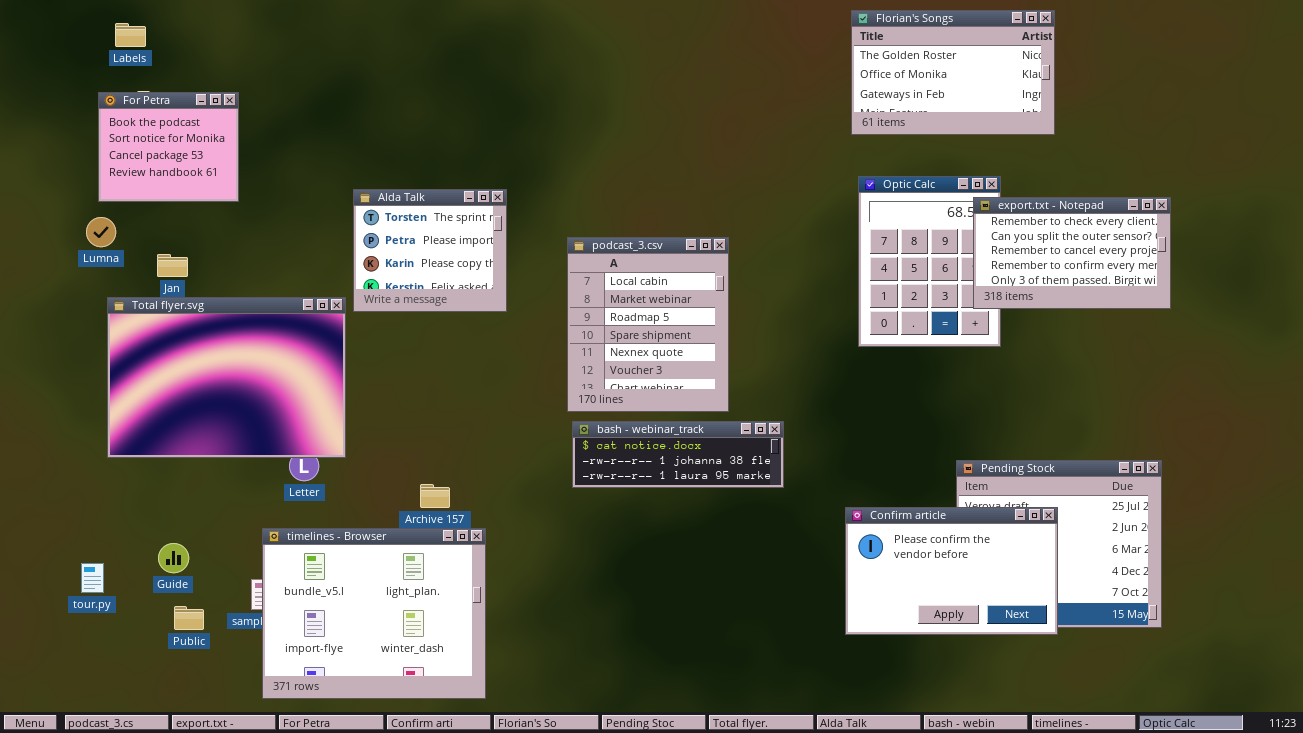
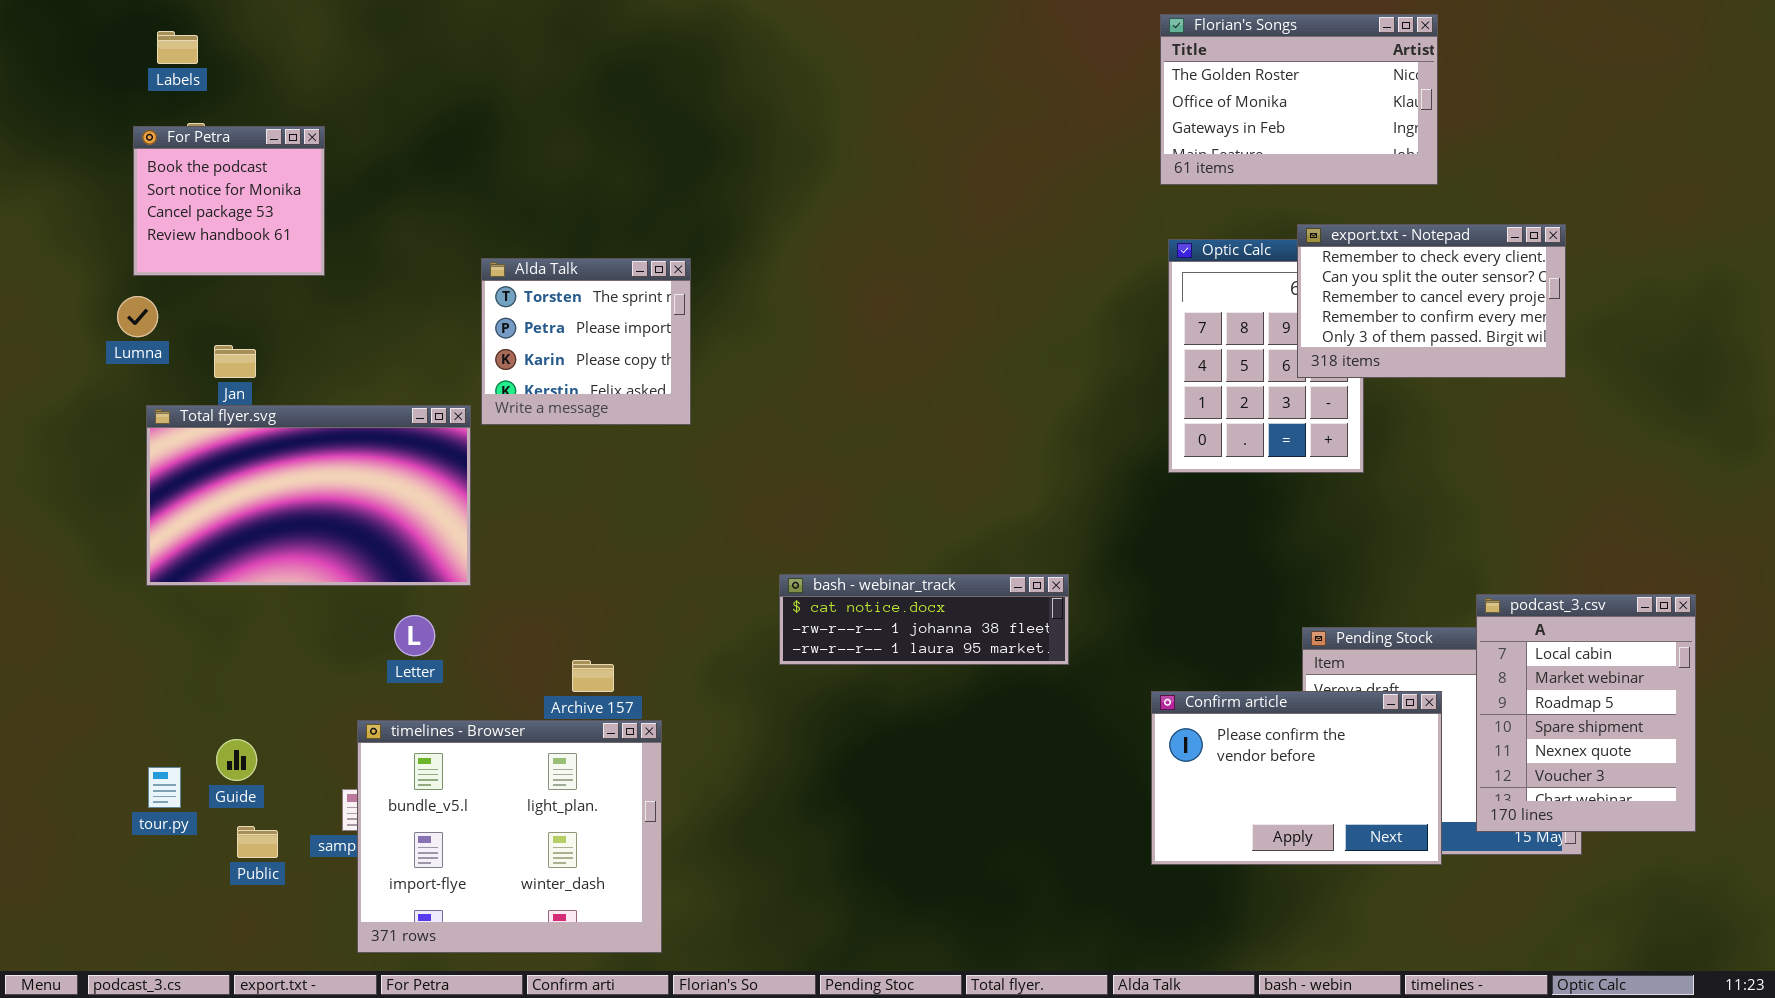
export.txt - Notepad: [973,197,1171,309] -> [1297,224,1566,378], moved
podcast_3.csv: [567,237,729,412] -> [1476,594,1696,832], moved
Total flyer.svg: [107,297,346,458] -> [146,405,471,586], resized
tour.py: [81,563,104,593] -> [148,767,181,808], moved

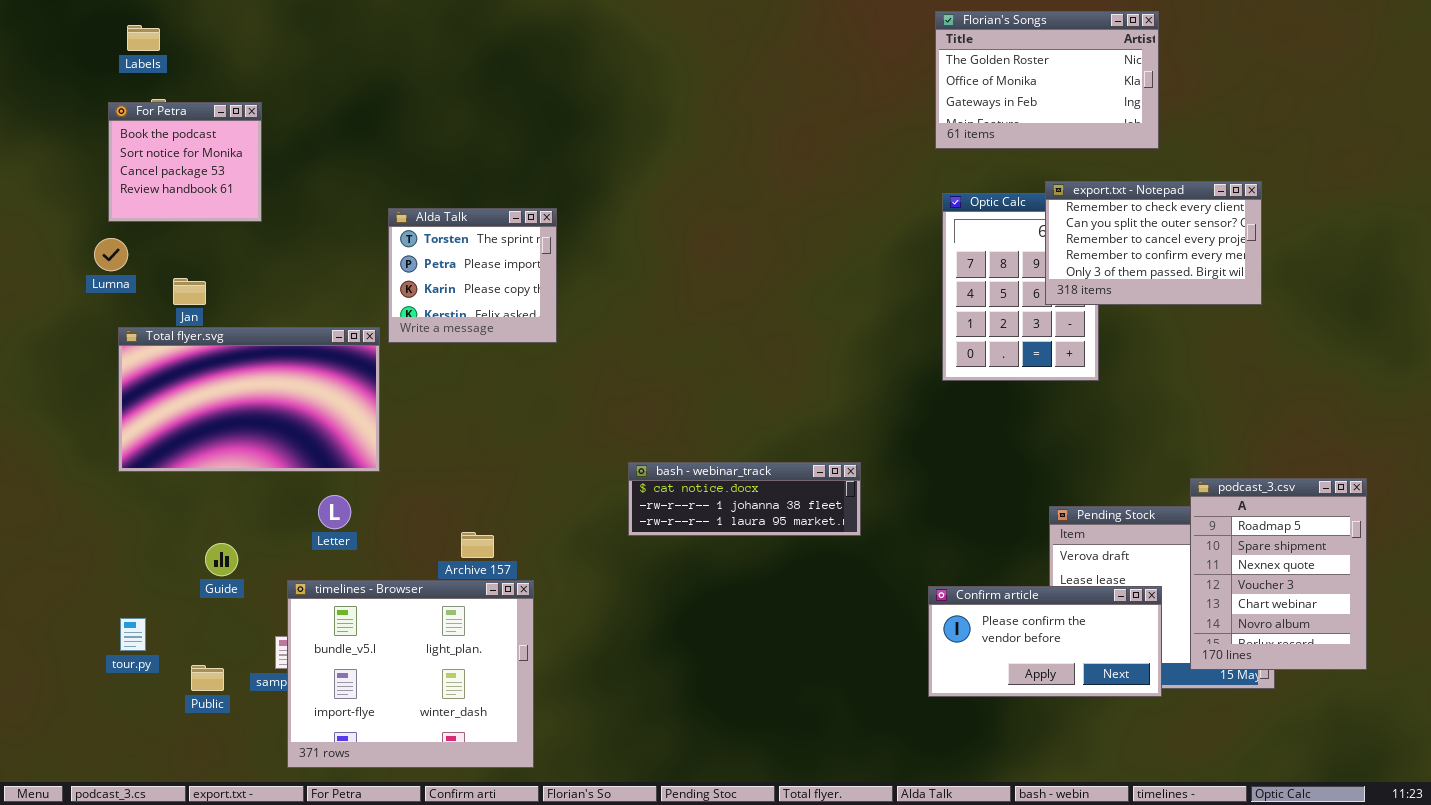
podcast_3.csv: [1476,594,1696,832] -> [1190,478,1367,670], scrolled down 2 rows
Confirm article: [1151,691,1442,865] -> [928,586,1162,697], resized
Guide: [216,739,257,781] -> [205,543,238,576], moved

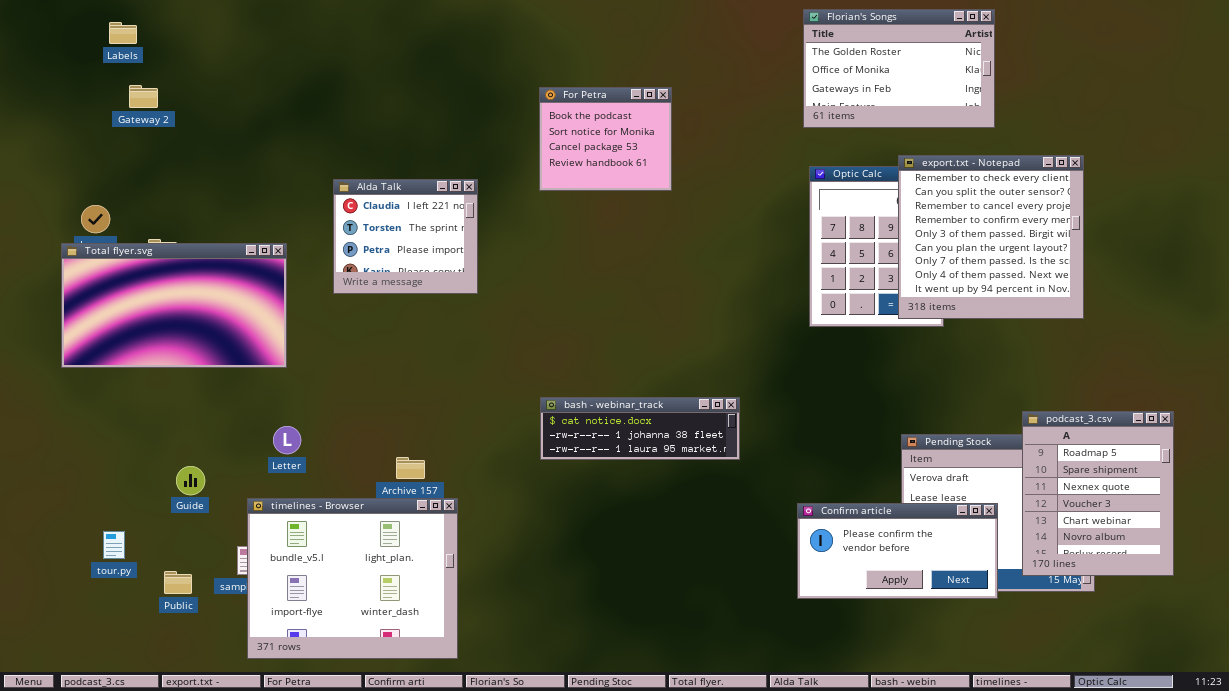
For Petra: [108,102,262,222] -> [539,87,672,191], moved
export.txt - Notepad: [1045,181,1262,305] -> [898,155,1084,319], resized
Alda Talk: [388,208,557,343] -> [333,179,478,294], scrolled up 1 row
Total flyer.svg: [118,327,380,472] -> [61,243,287,368], moved

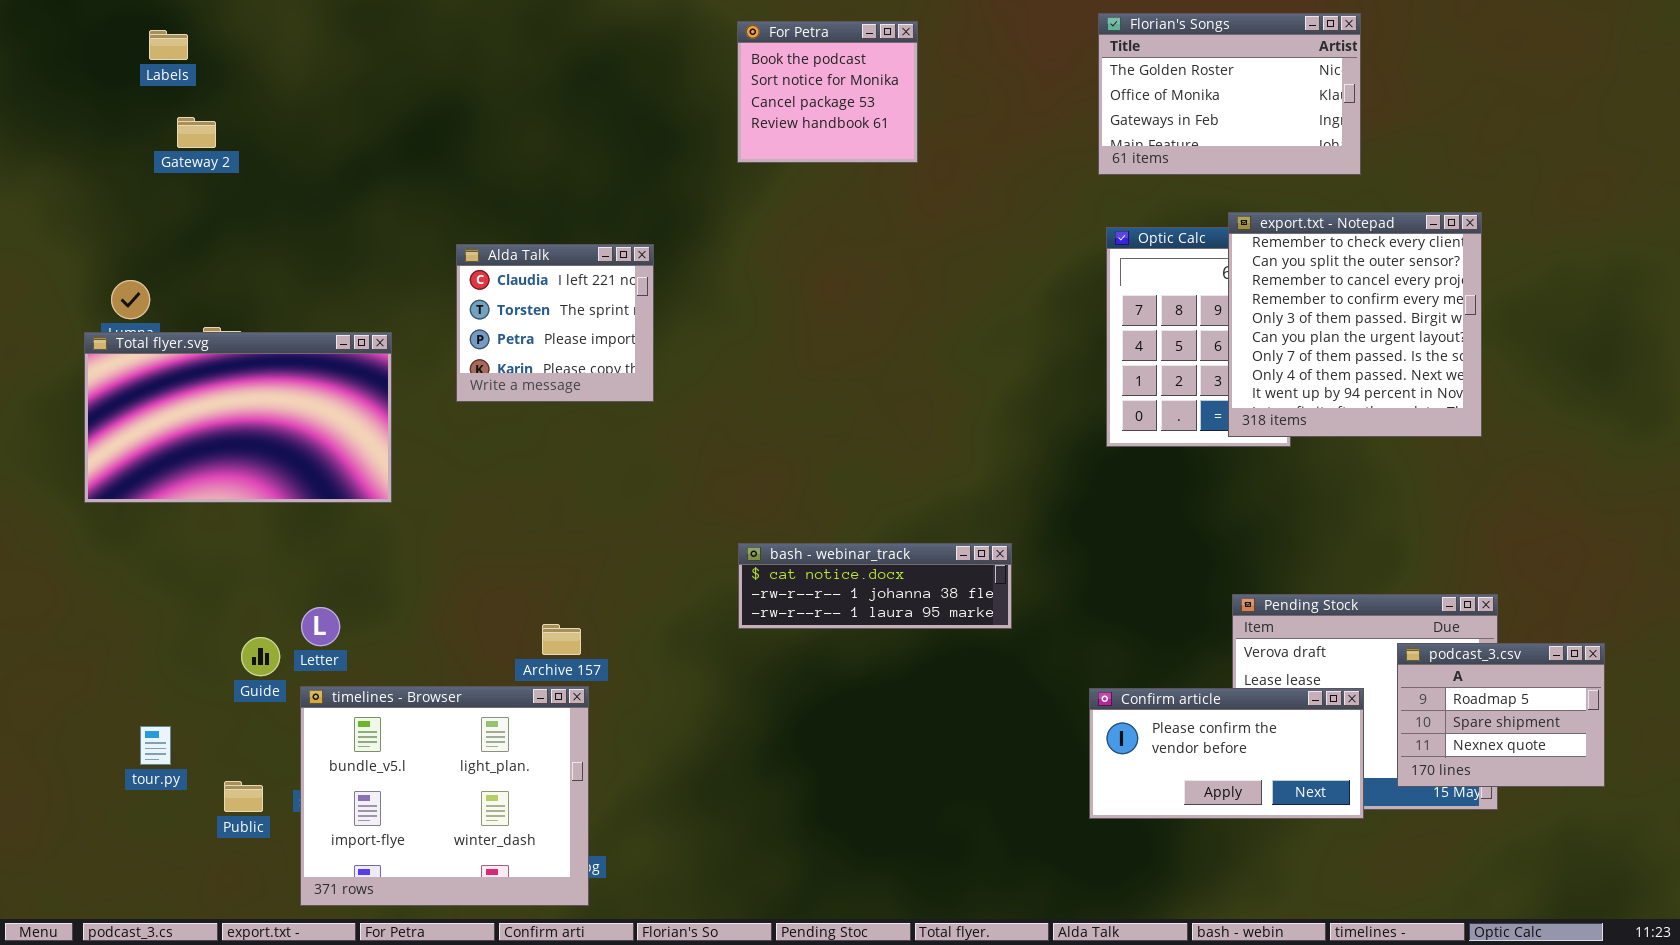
For Petra: [539,87,672,191] -> [737,21,918,163], moved
podcast_3.csv: [1022,411,1174,576] -> [1397,643,1605,787], resized
Letter: [273,426,301,454] -> [301,607,340,646], moved
timelines - Browser: [247,498,458,659] -> [300,686,589,906], moved

